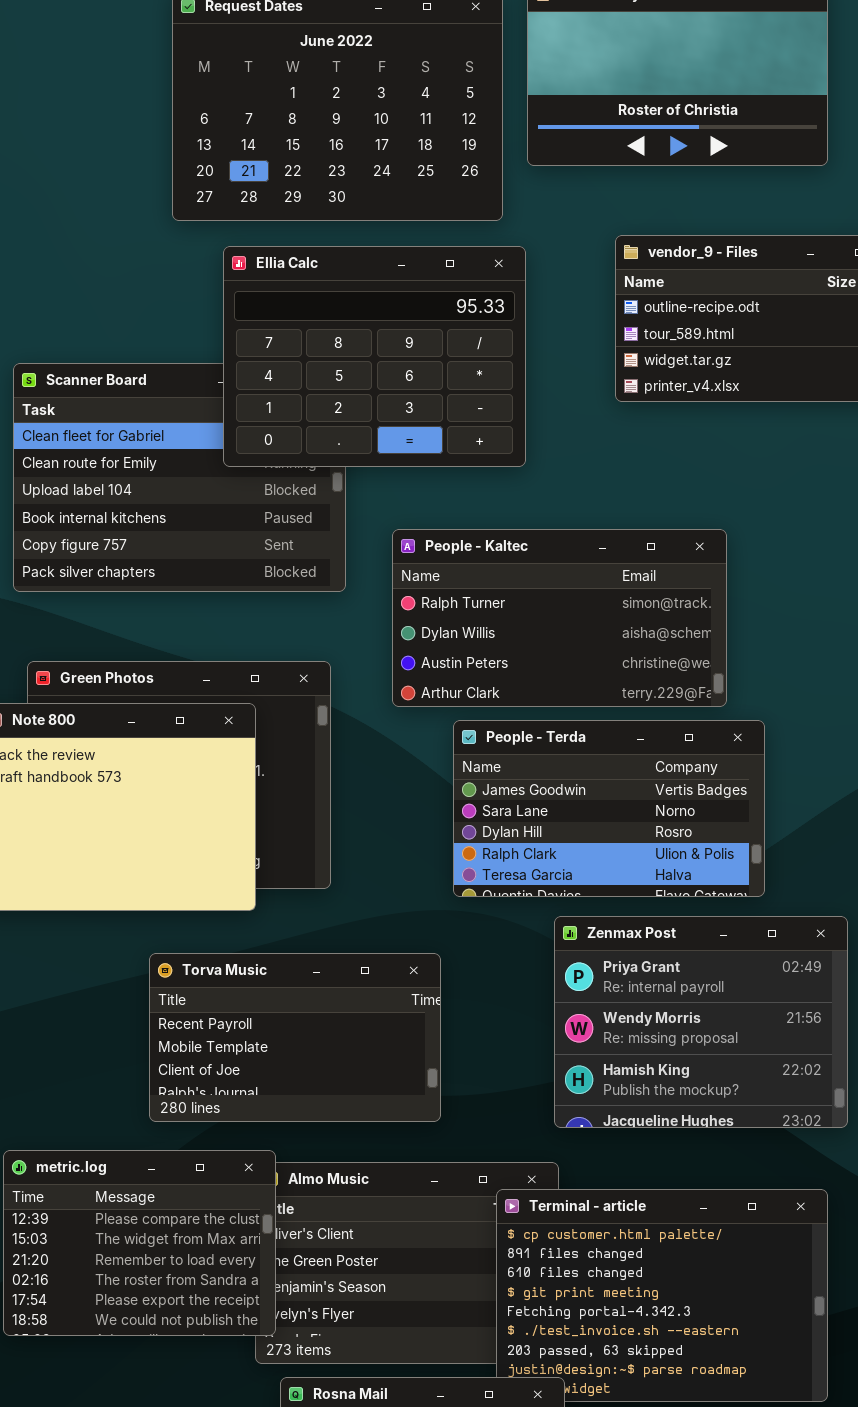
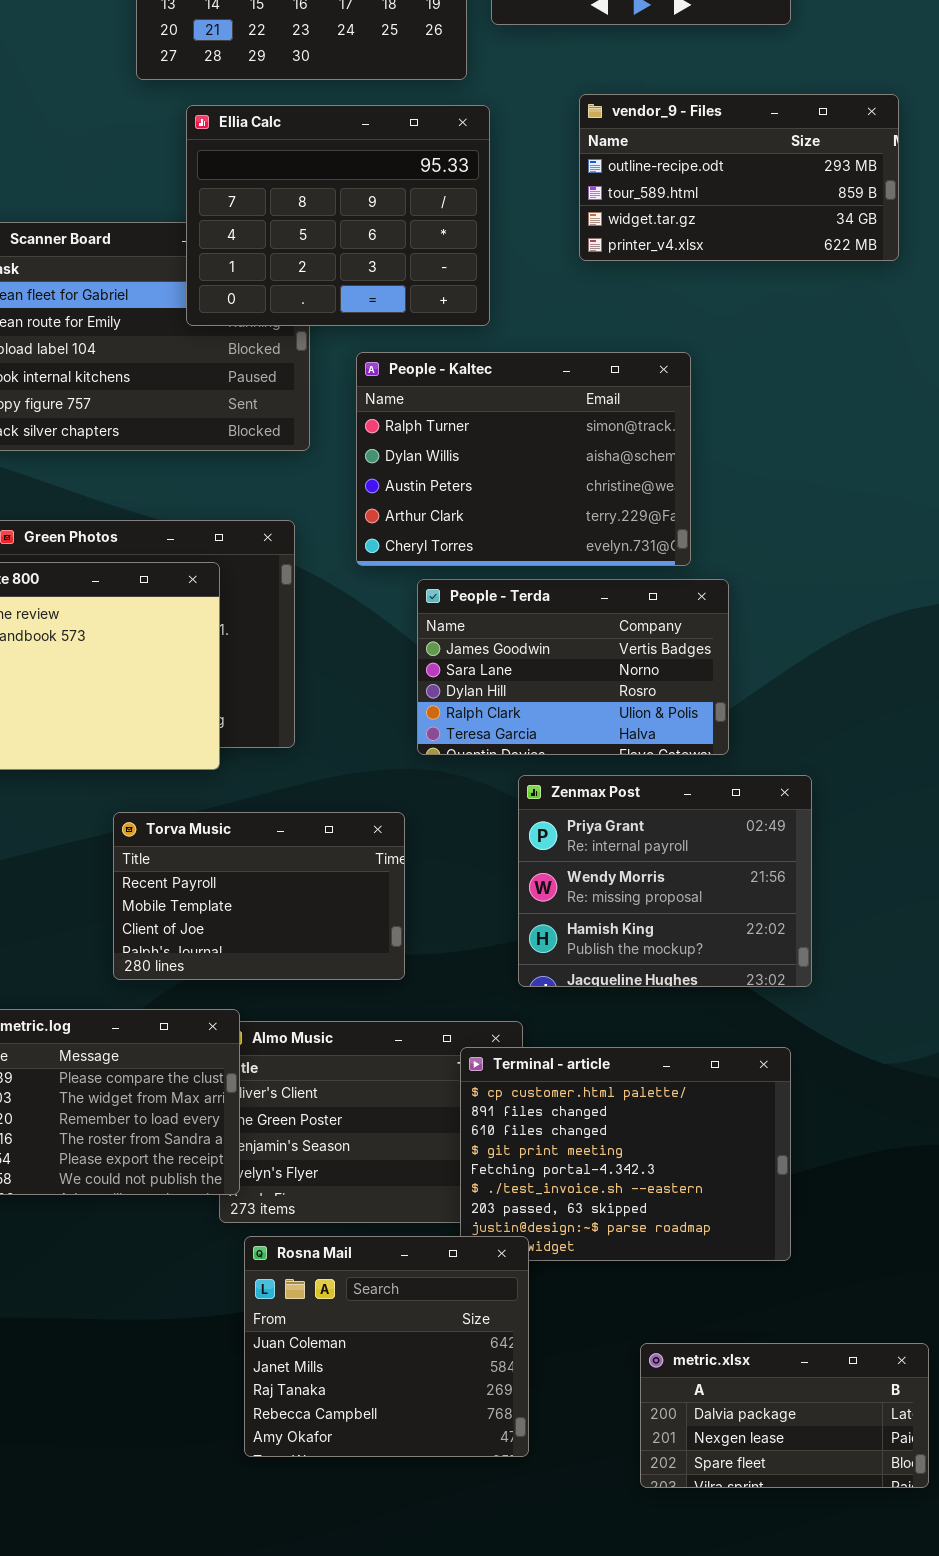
People - Kaltec: [392,529,727,707] -> [356,352,691,566], resized

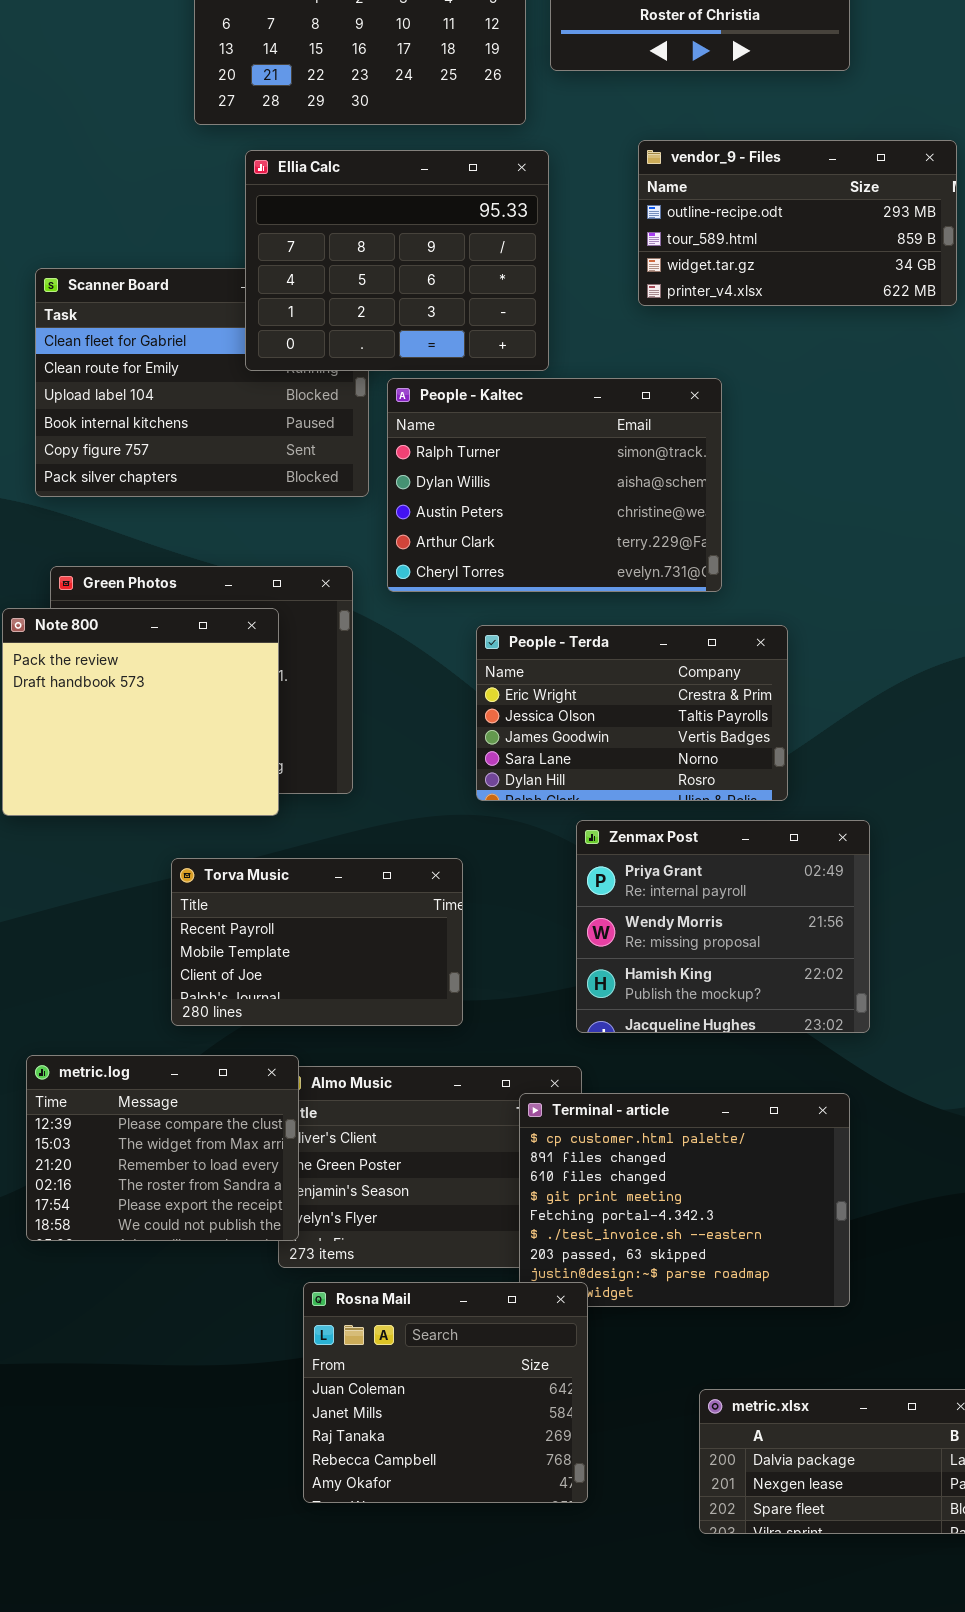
People - Kaltec: [356,352,691,566] -> [387,378,722,592], moved
People - Terda: [417,579,729,755] -> [476,625,788,801], scrolled up 2 rows

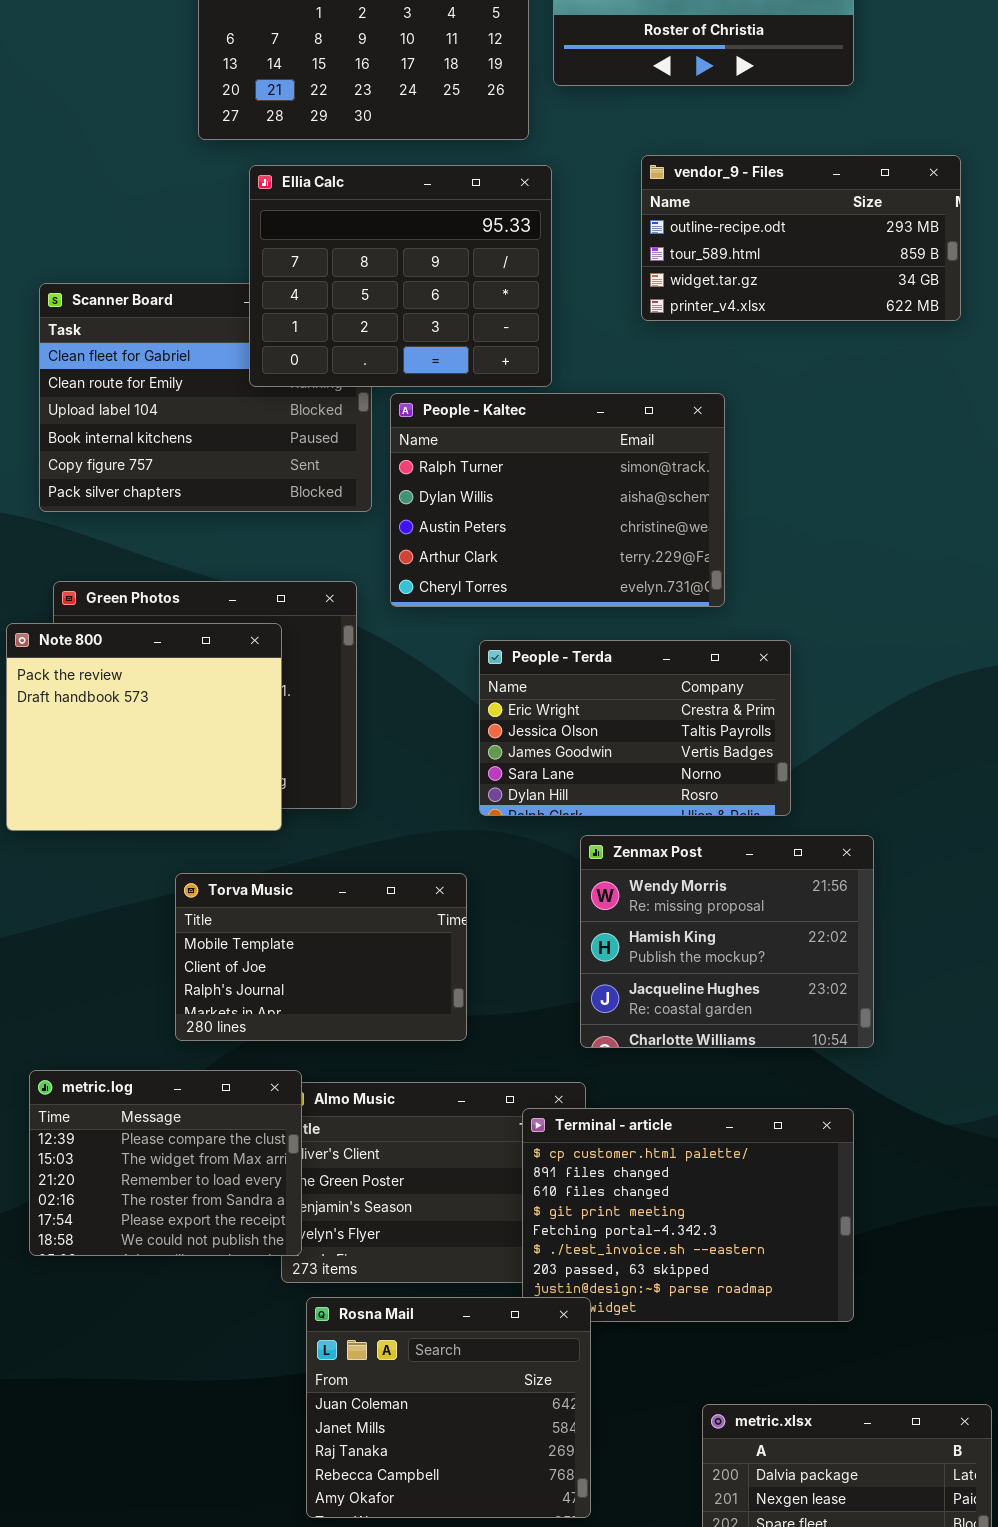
Zenmax Post: [576,820,870,1033] -> [580,835,874,1048], scrolled down 1 row
Torva Music: [171,858,463,1026] -> [175,873,467,1041], scrolled down 1 row

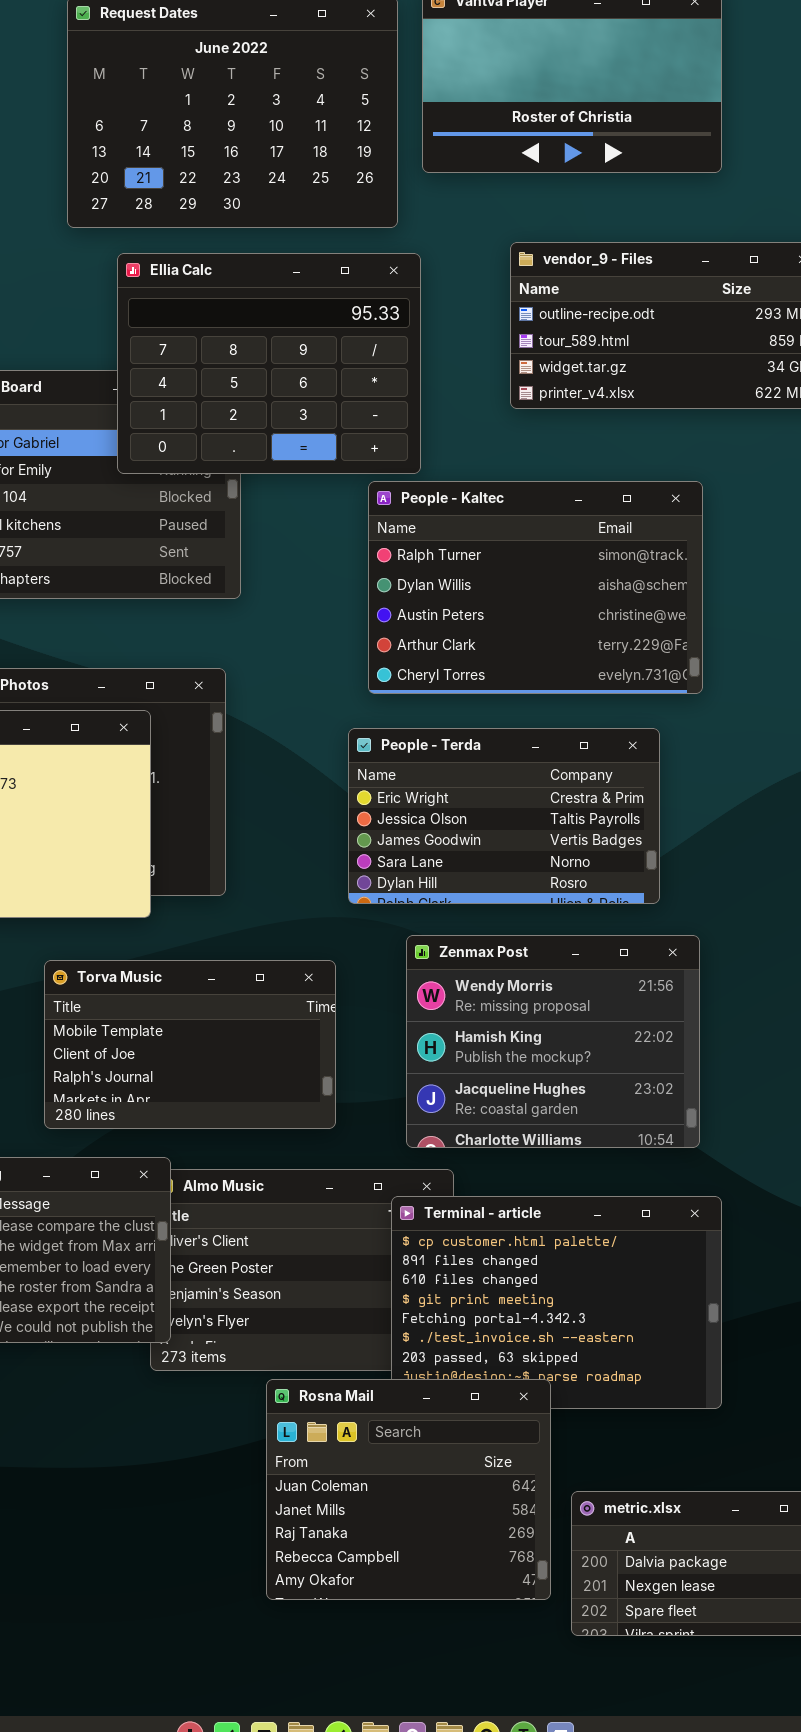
People - Kaltec: [390,393,725,607] -> [368,481,703,694], moved
Zenmax Post: [580,835,874,1048] -> [406,935,700,1148], moved
Rosna Mail: [306,1297,591,1518] -> [266,1379,551,1600], moved

